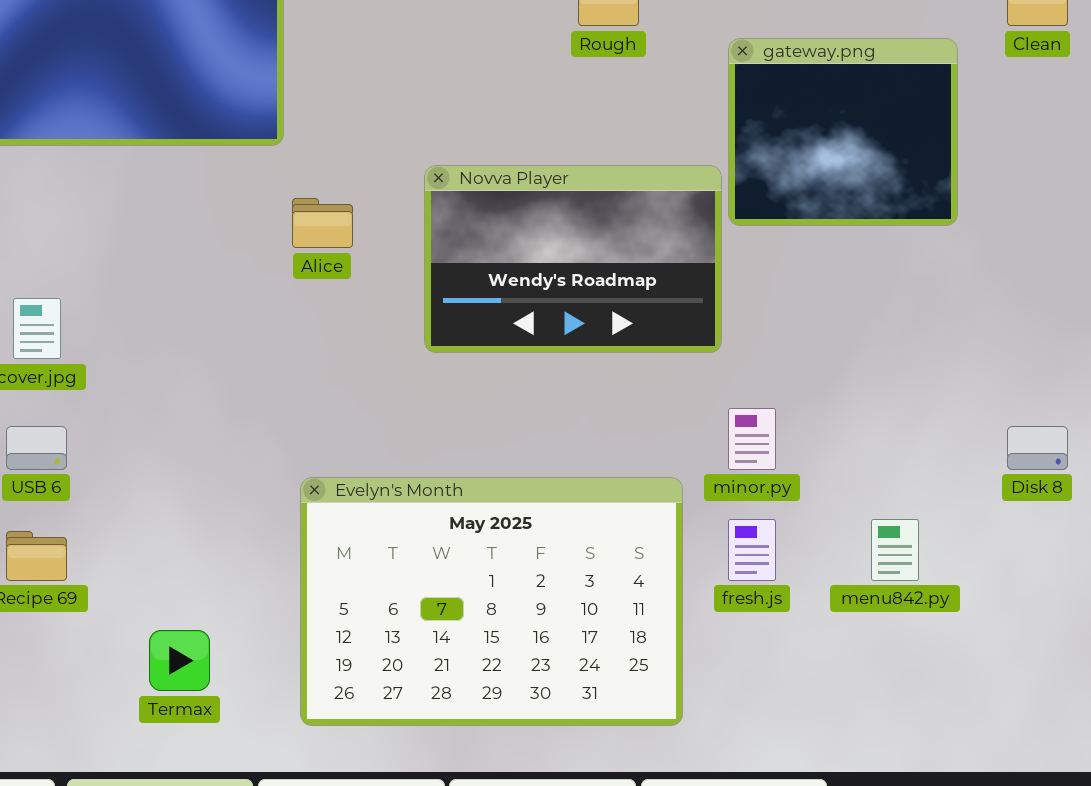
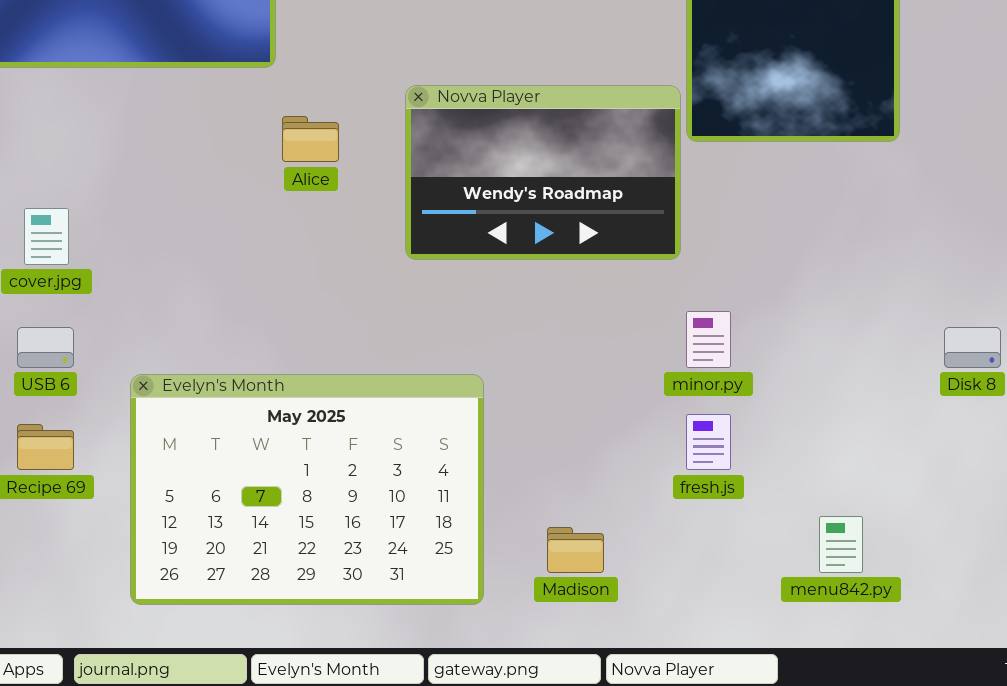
Evelyn's Month: [300,477,683,726] -> [130,374,484,605], moved
menu842.py: [871,519,919,581] -> [819,516,863,573], moved

